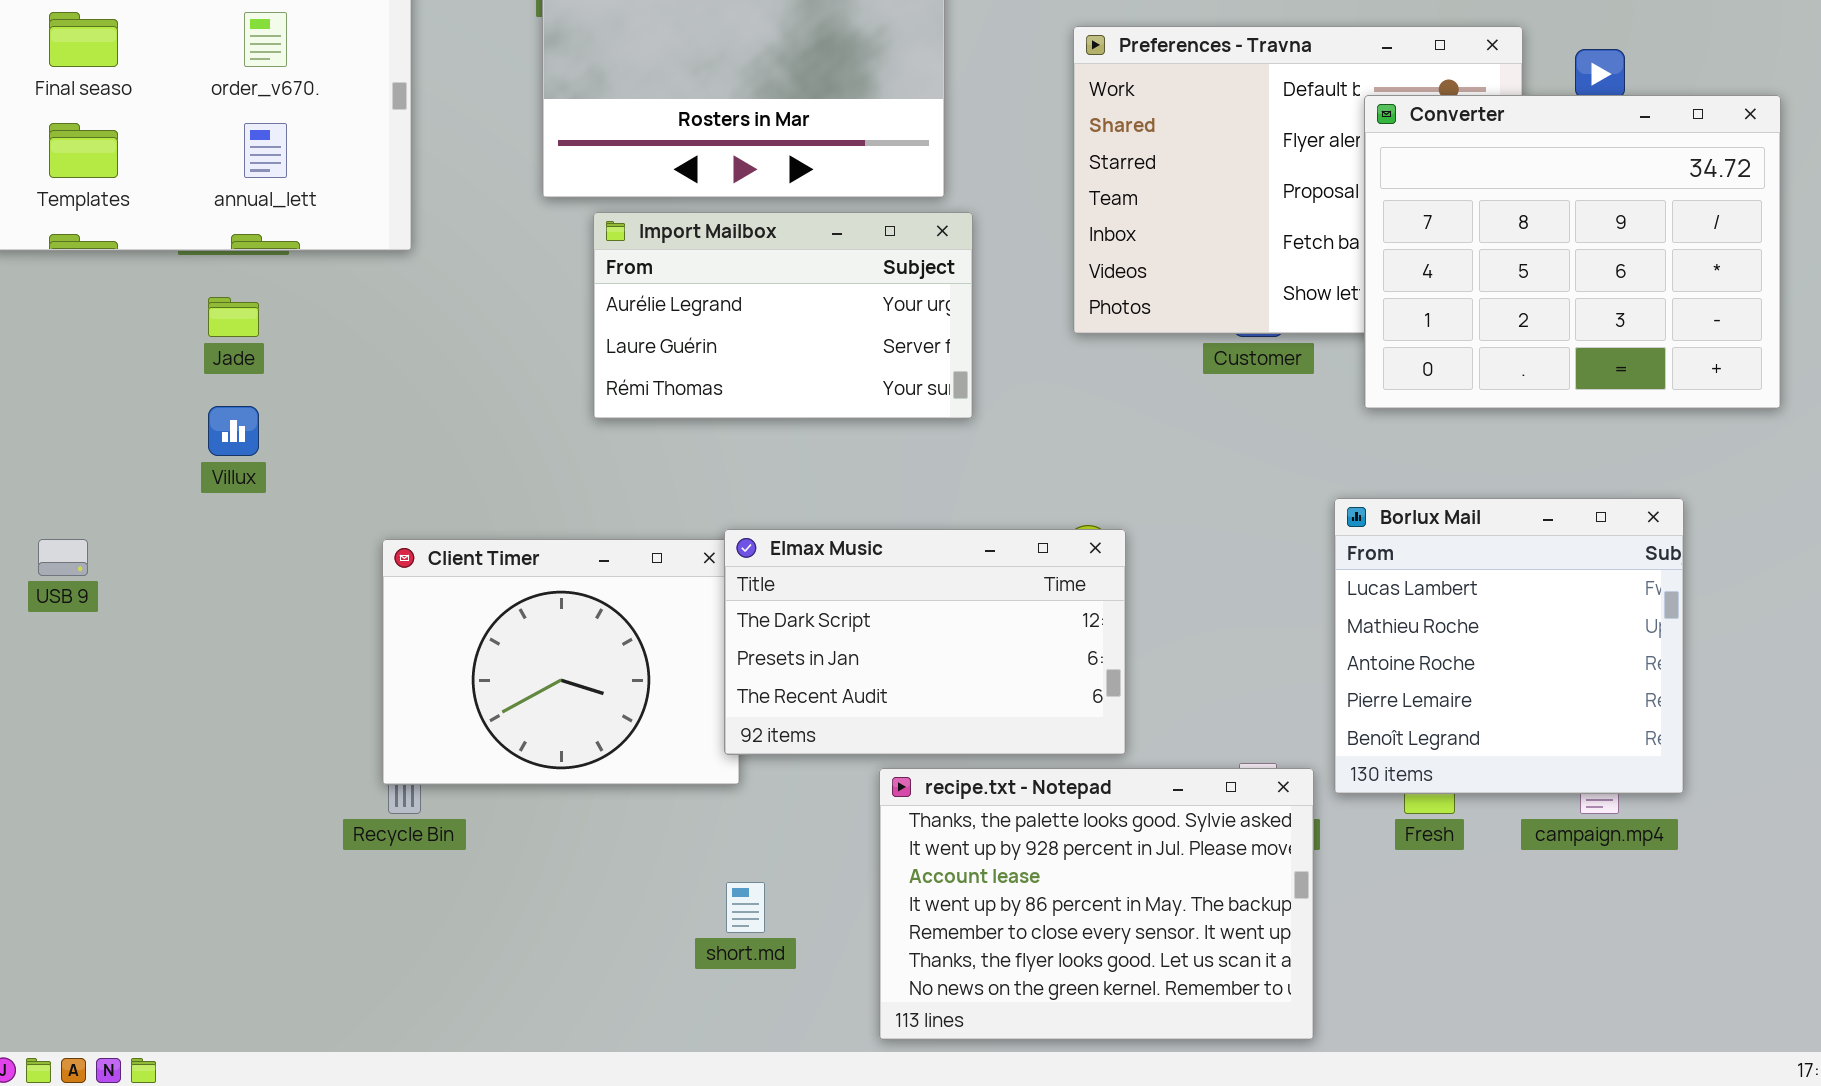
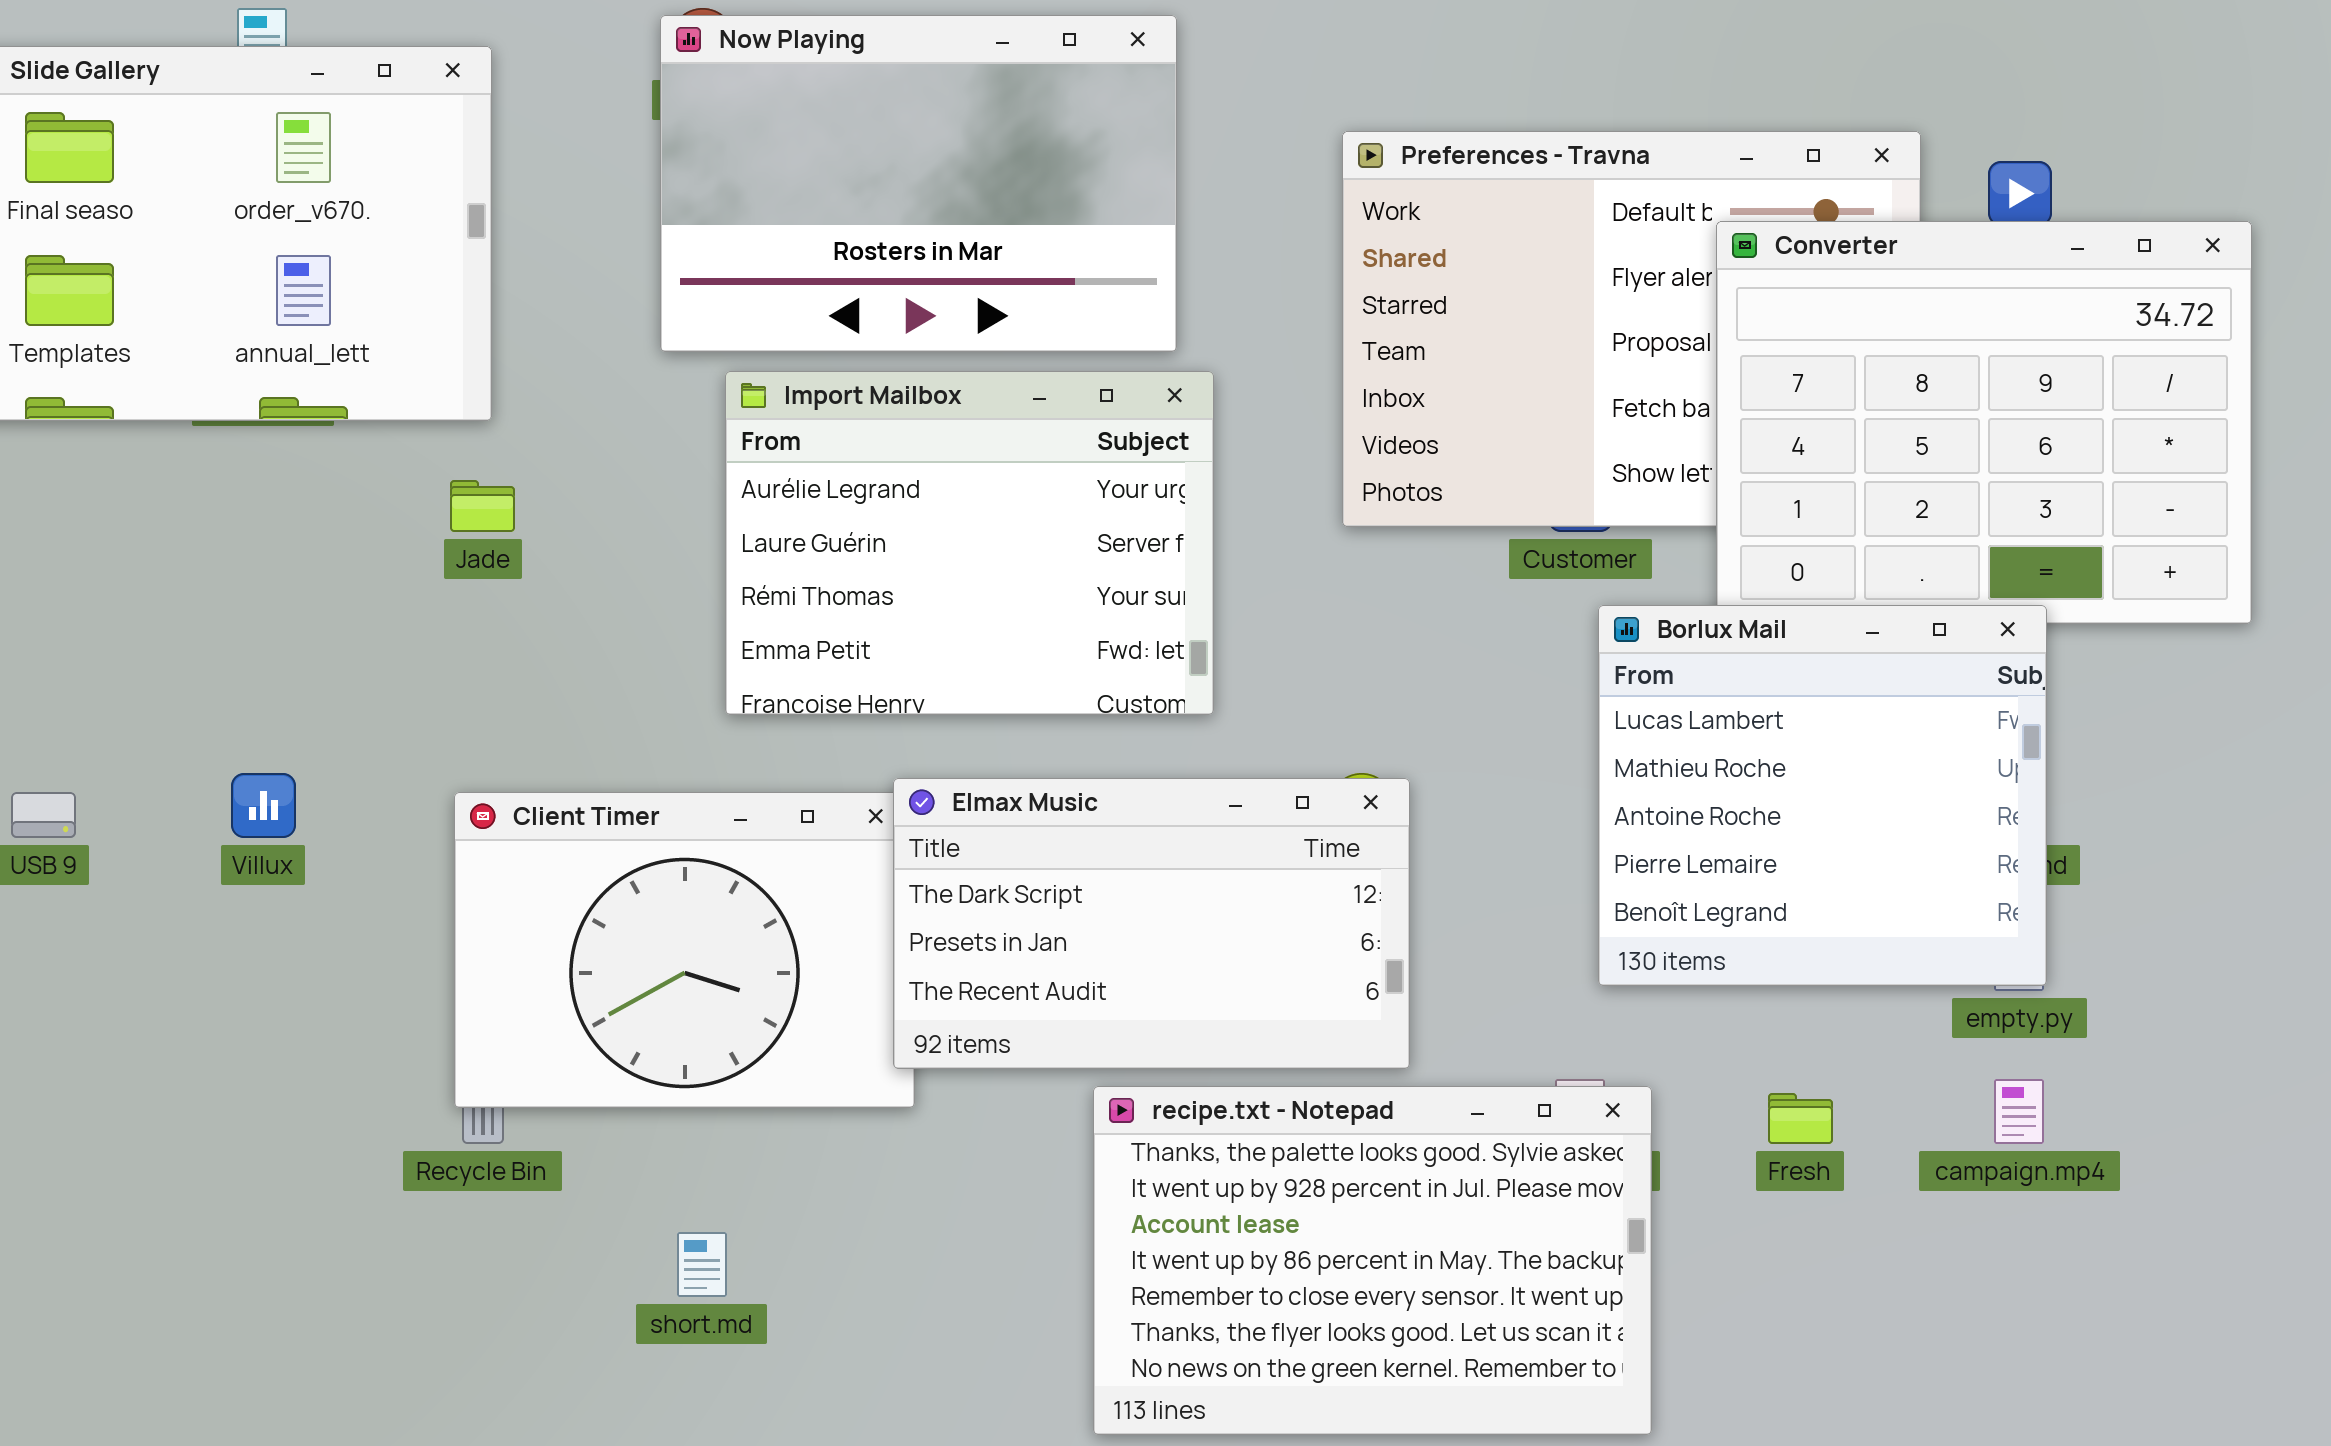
Import Mailbox: [593,212,973,419] -> [725,371,1214,715], resized
Jade: [208,297,259,337] -> [450,480,515,532], moved
Villux: [208,406,259,456] -> [231,773,296,838], moved
Borlux Mail: [1334,498,1684,794] -> [1598,605,2047,986], moved
short.md: [726,882,765,933] -> [677,1232,727,1297], moved

